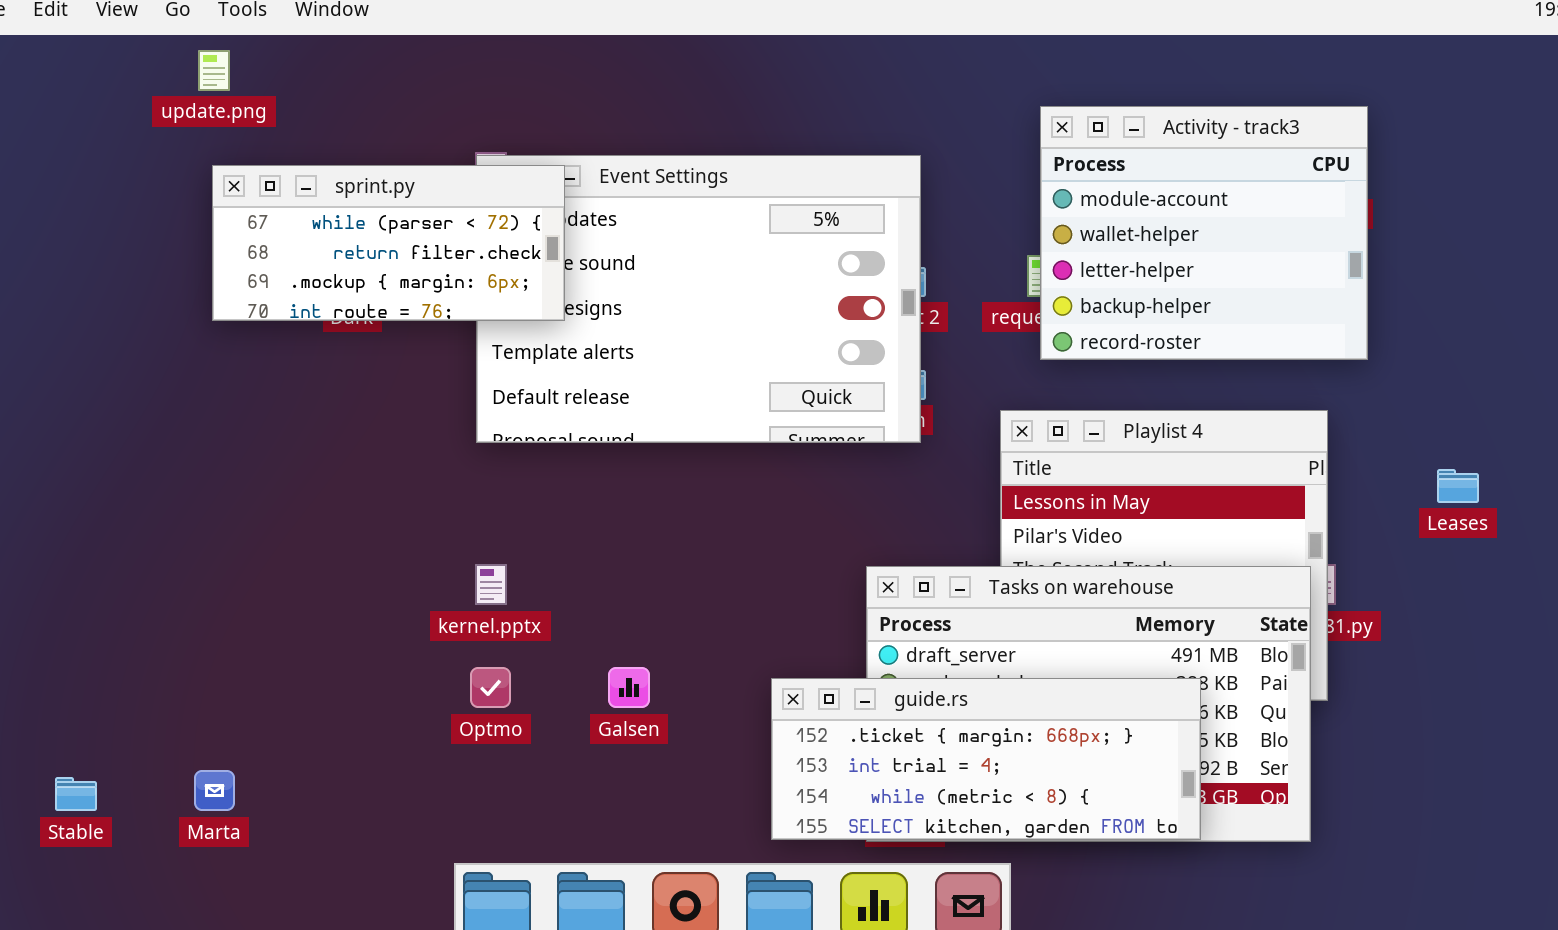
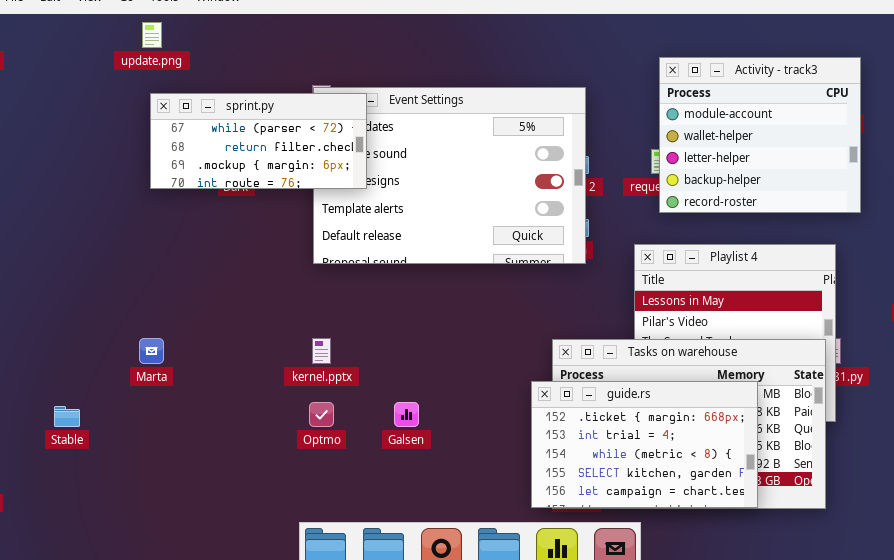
guide.rs: [771,678,1201,840] -> [531,381,758,508], resized
Marta: [194,770,235,811] -> [139,338,164,364], moved
Stable: [55,777,97,811] -> [54,406,80,427], moved

